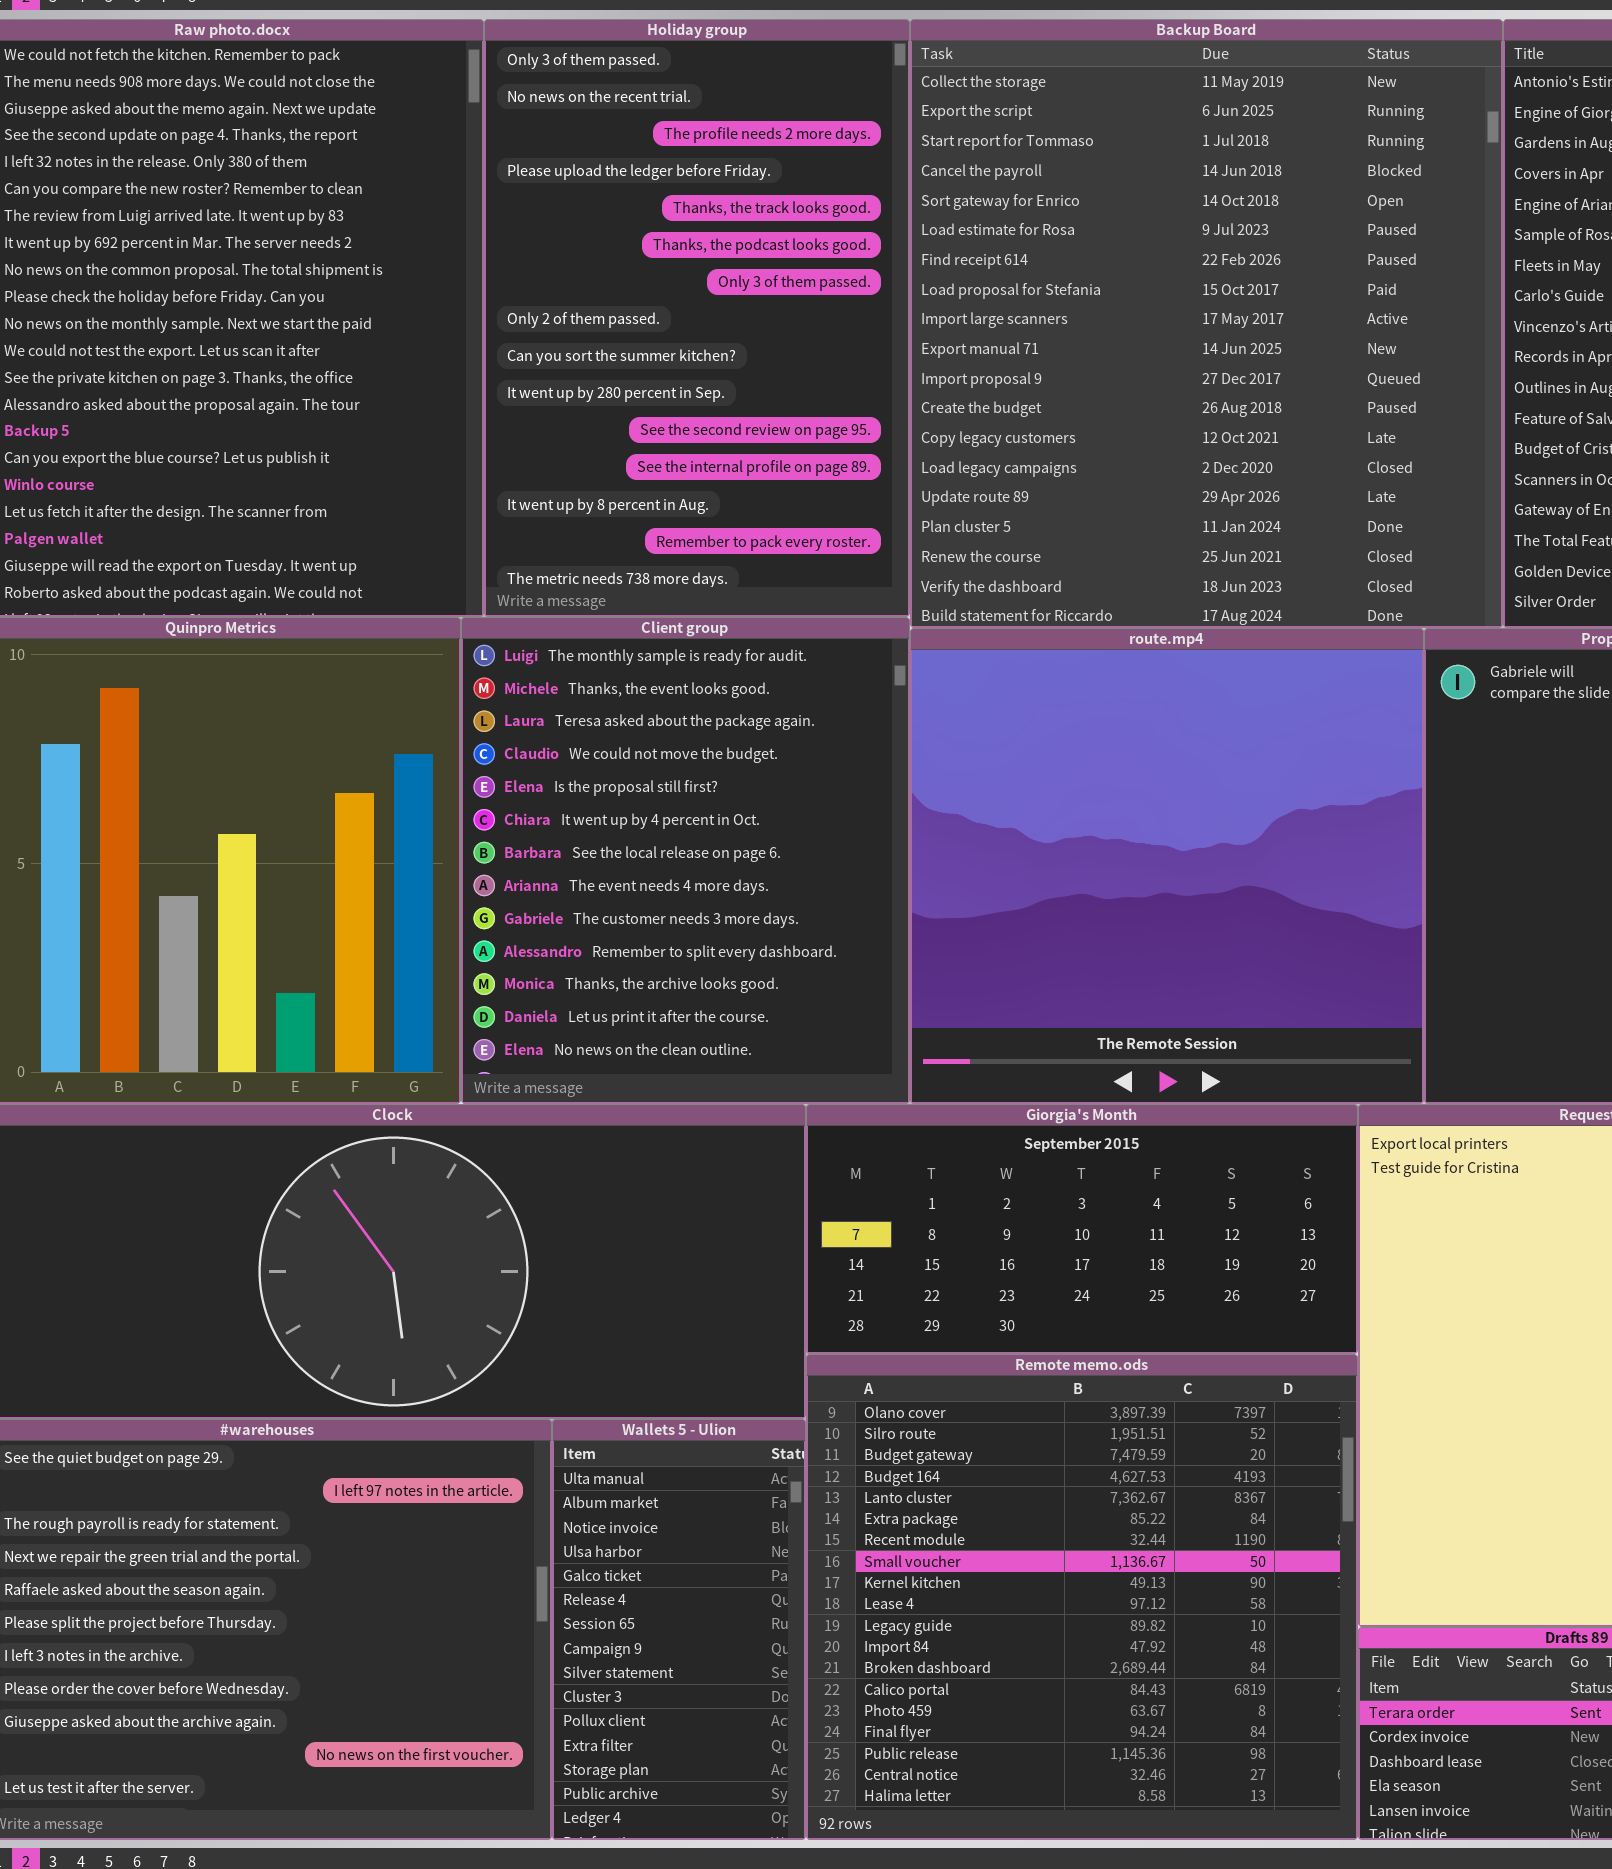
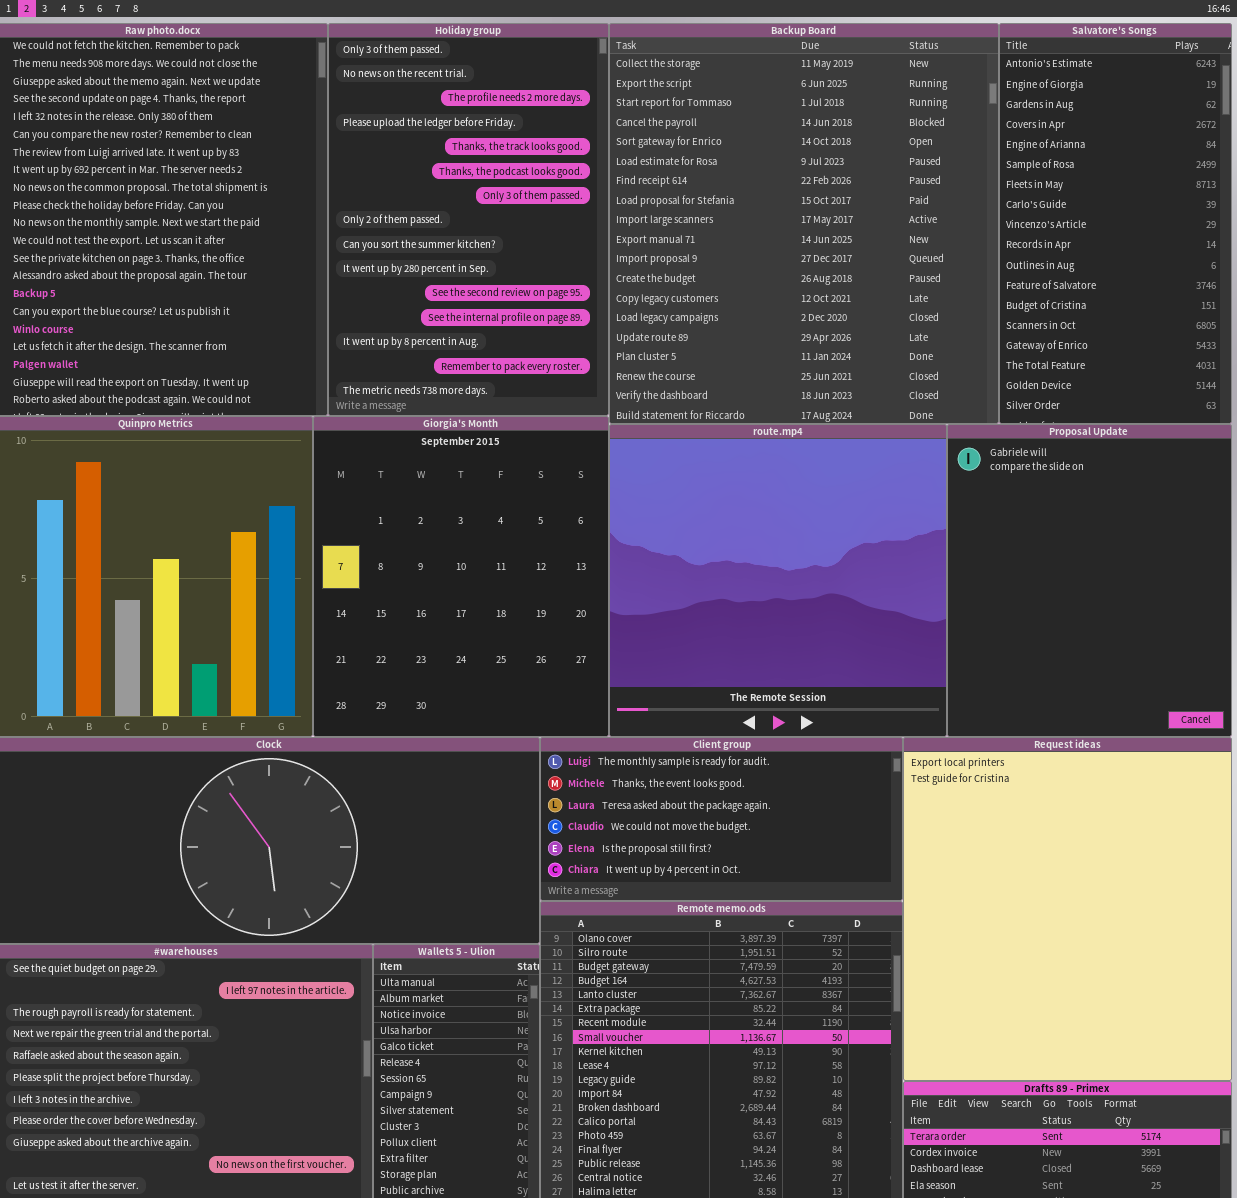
Client group: [461,617,910,1104] -> [540,737,903,901], moved, resized
Giorgia's Month: [806,1104,1358,1354] -> [313,416,609,737], moved, resized

